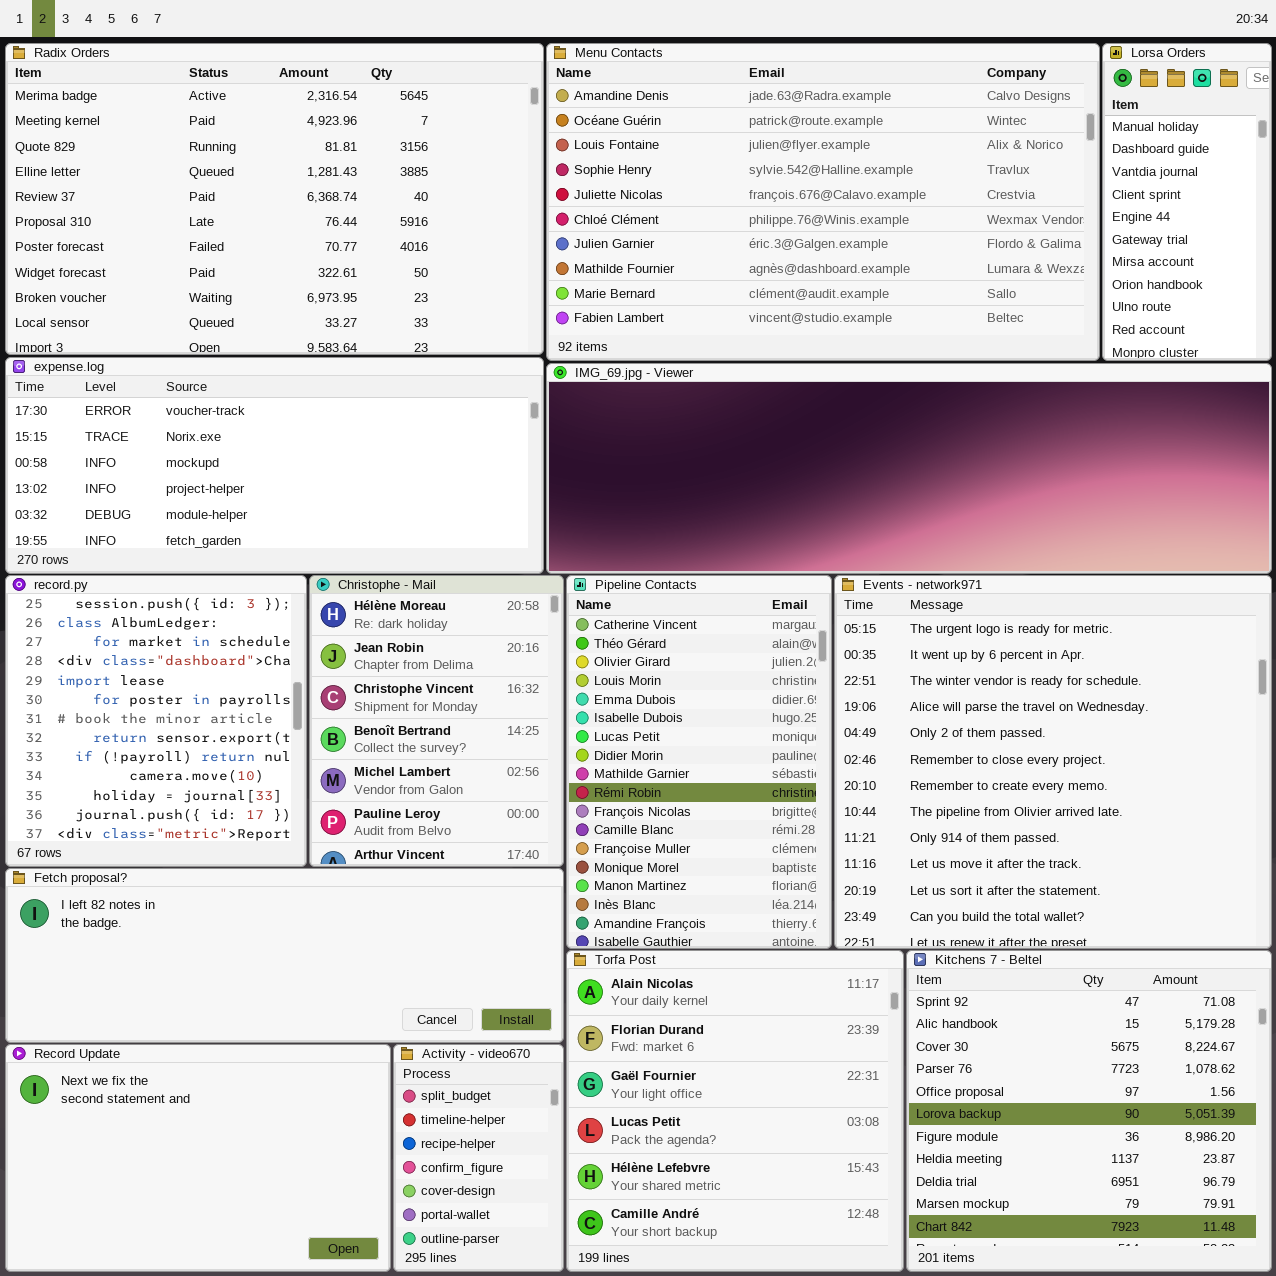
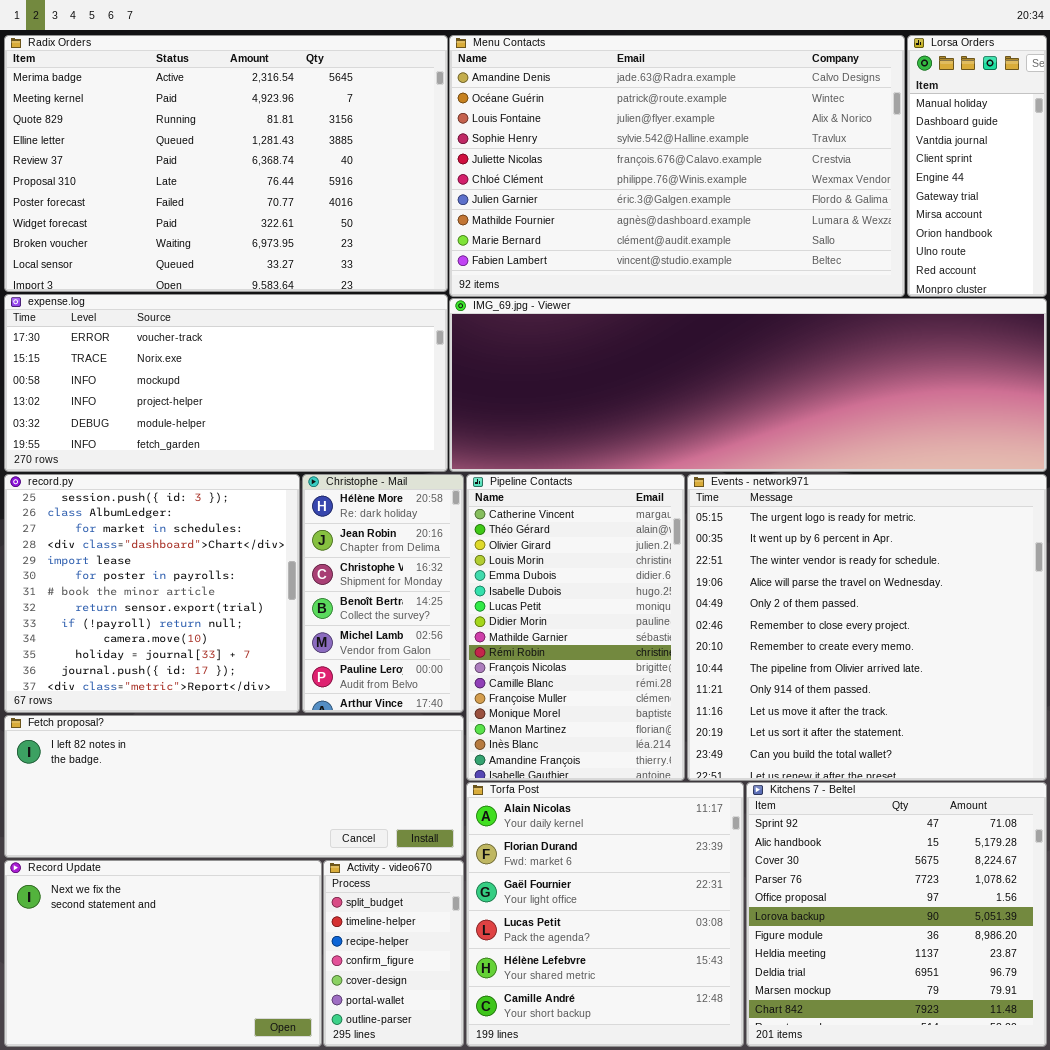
record.py: [5,575,307,867] -> [4,474,300,713], resized
Christophe - Mail: [309,575,564,867] -> [302,474,464,713], resized

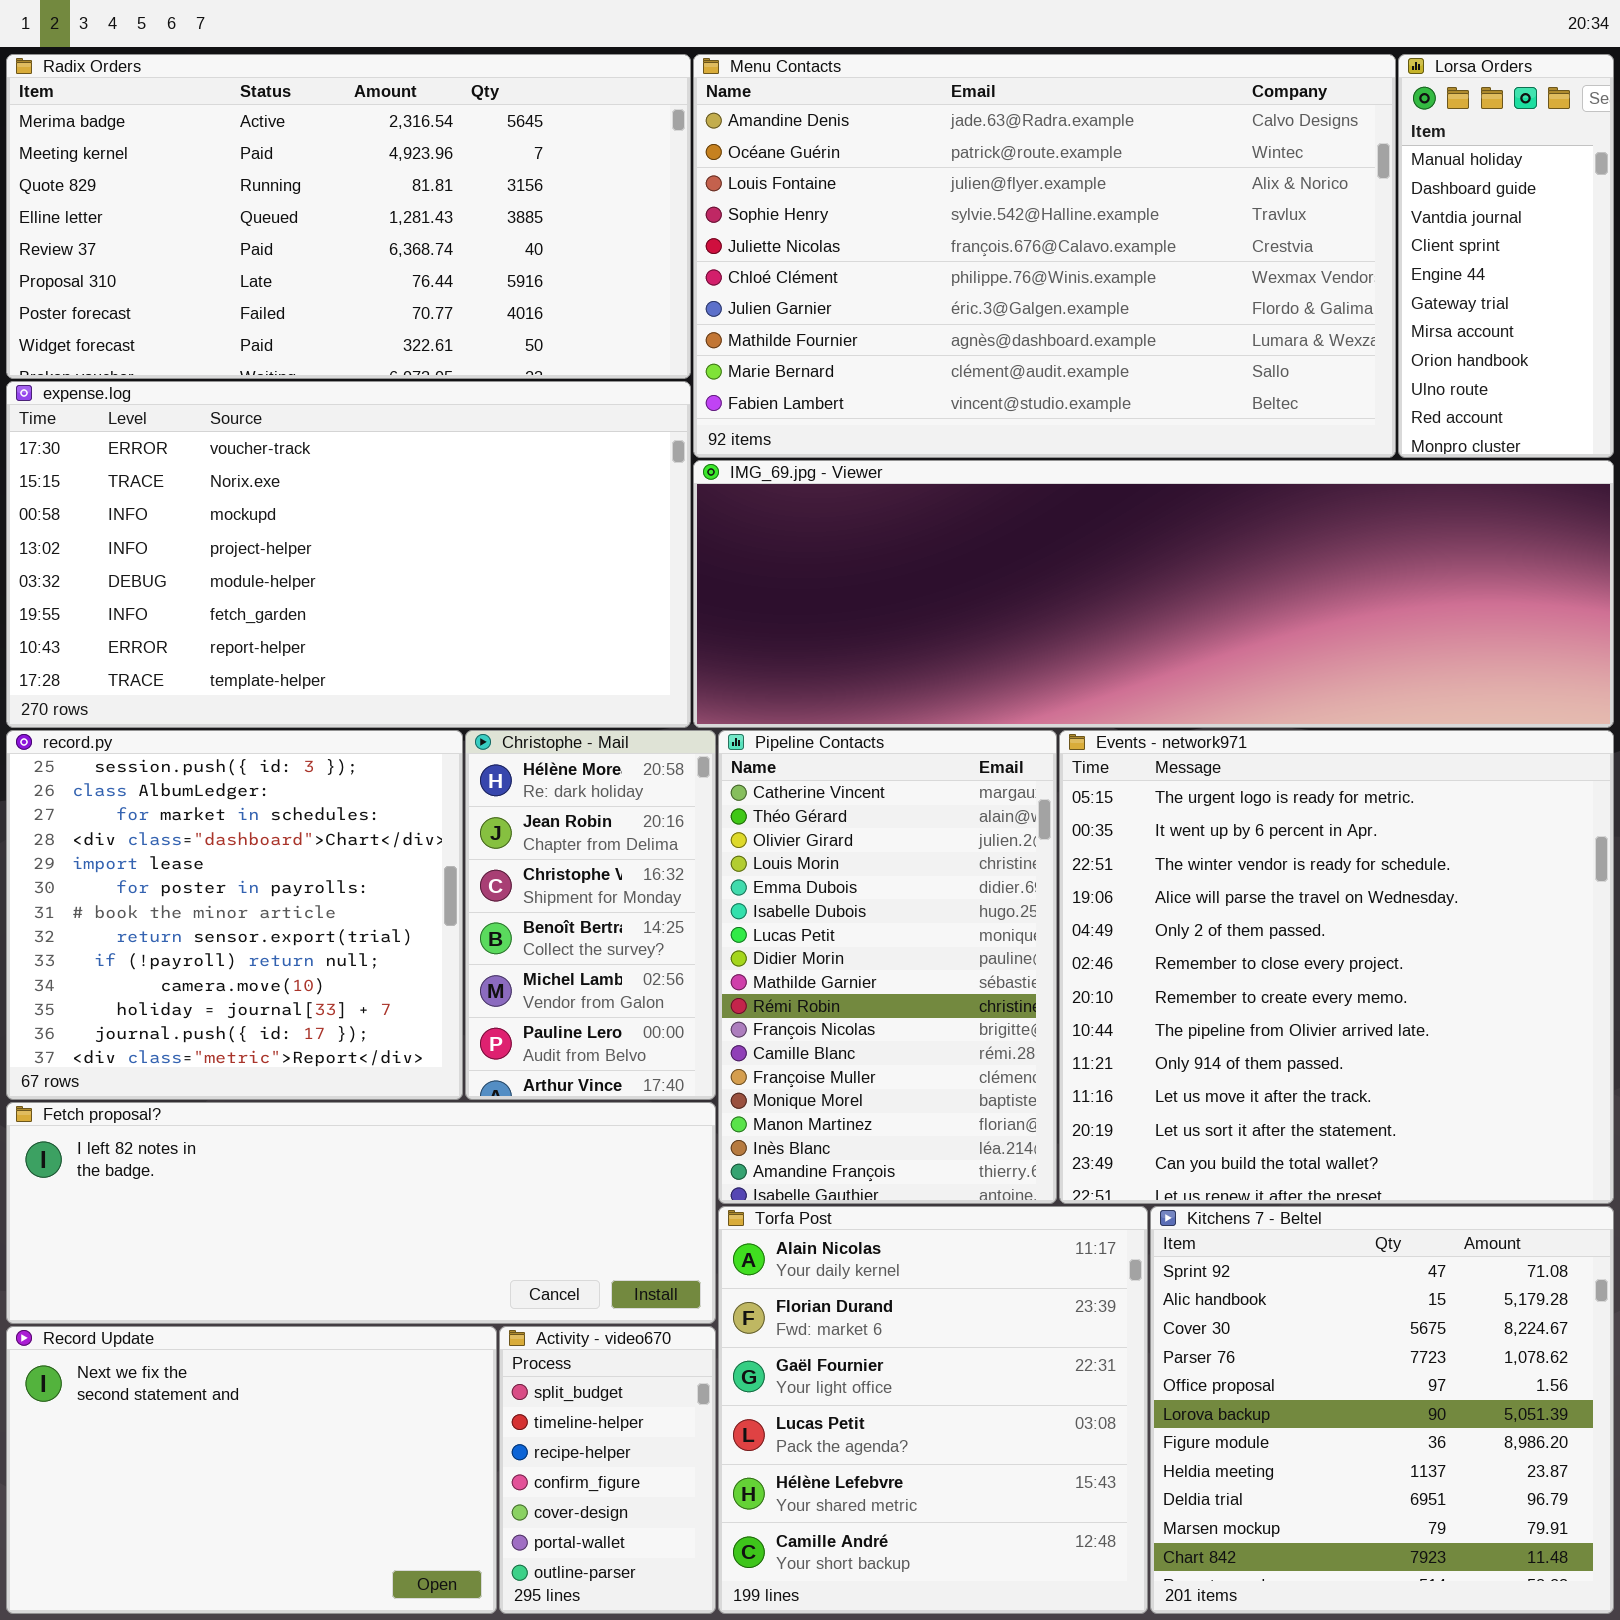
Radix Orders: [4,35,448,292] -> [6,54,691,379], resized
expense.log: [4,294,448,472] -> [6,381,691,728], resized

